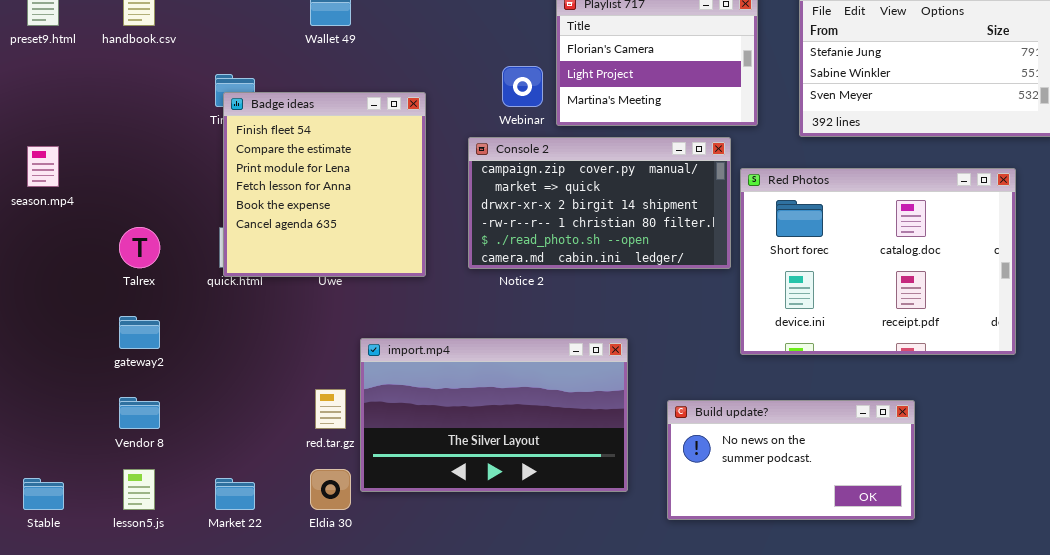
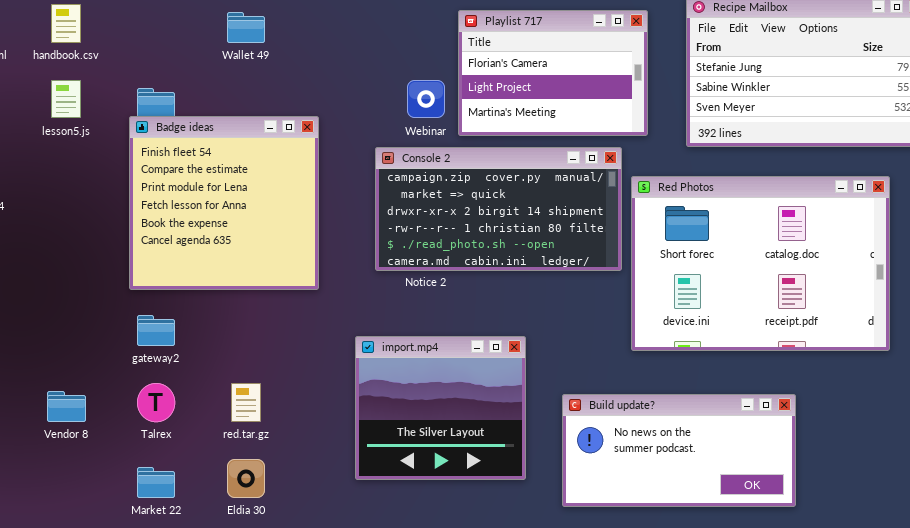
Badge ideas: [223,92,426,277] -> [129,116,319,290], moved
Talrex: [119,227,160,268] -> [137,383,175,422], moved
gateway2: [119,316,160,349] -> [137,315,175,346], moved
import.mp4: [360,338,628,492] -> [355,336,526,480], resized
lesson5.js: [123,469,155,510] -> [51,80,81,118], moved

